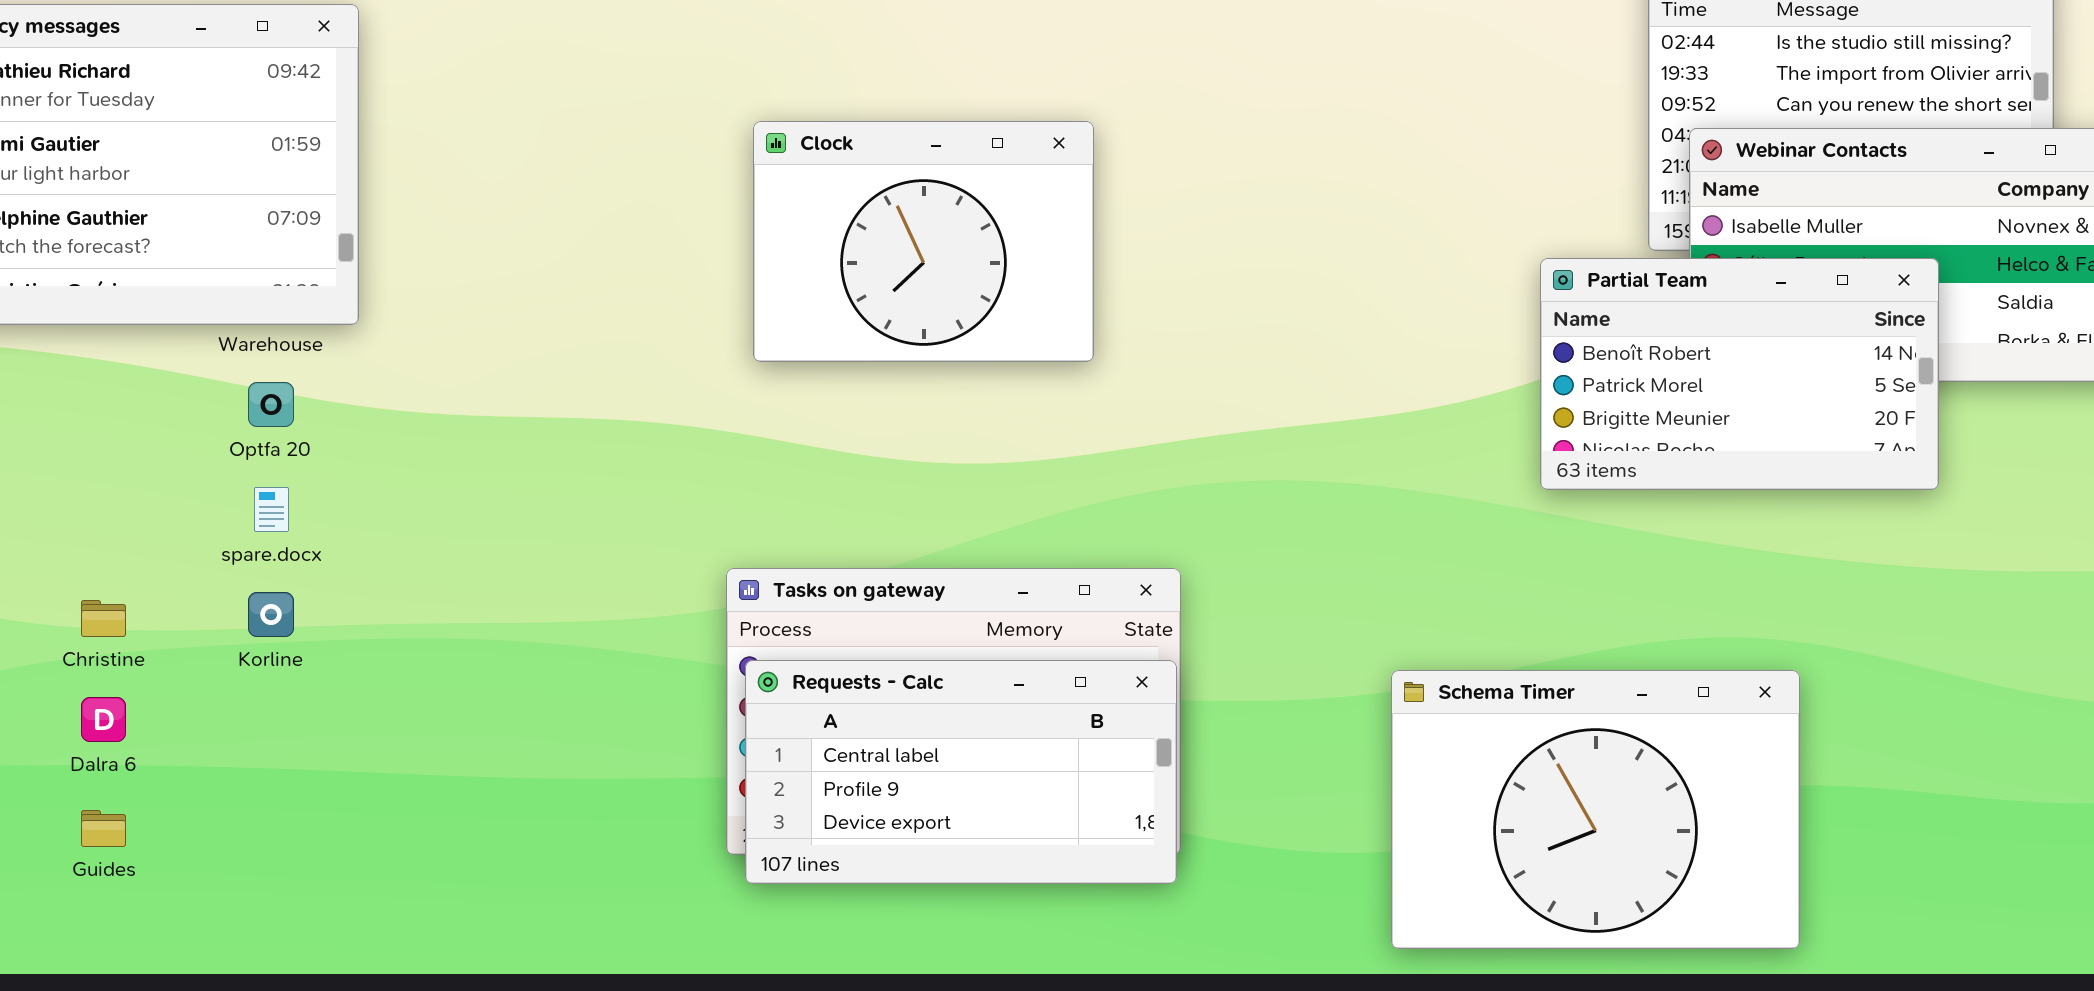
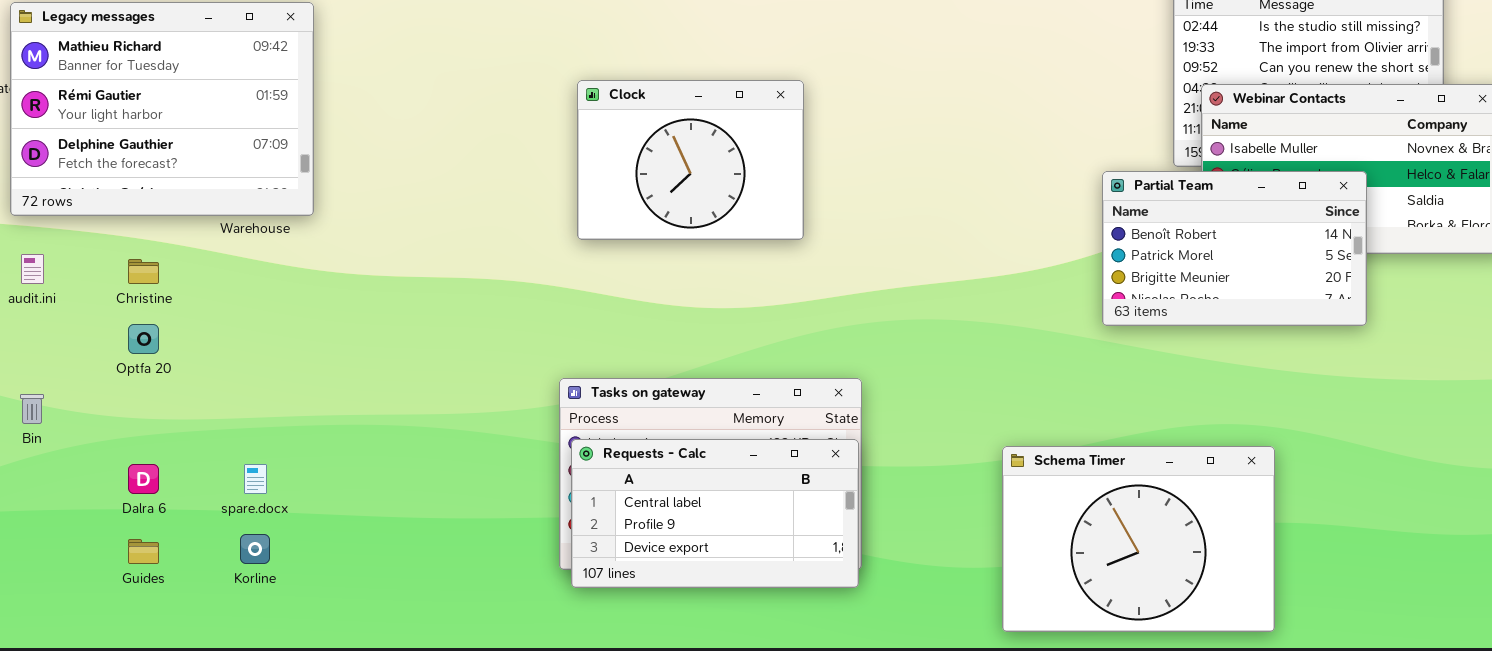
Optfa 20: [248,382,294,427] -> [128,324,159,354], moved
spare.docx: [254,487,289,532] -> [244,464,267,494], moved
Korline: [248,592,294,637] -> [240,534,270,564], moved
Christine: [81,600,126,637] -> [128,259,159,284], moved

